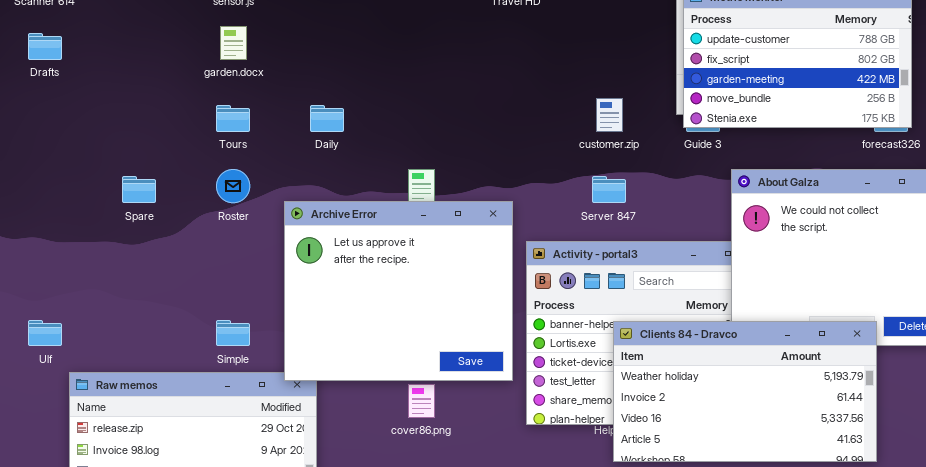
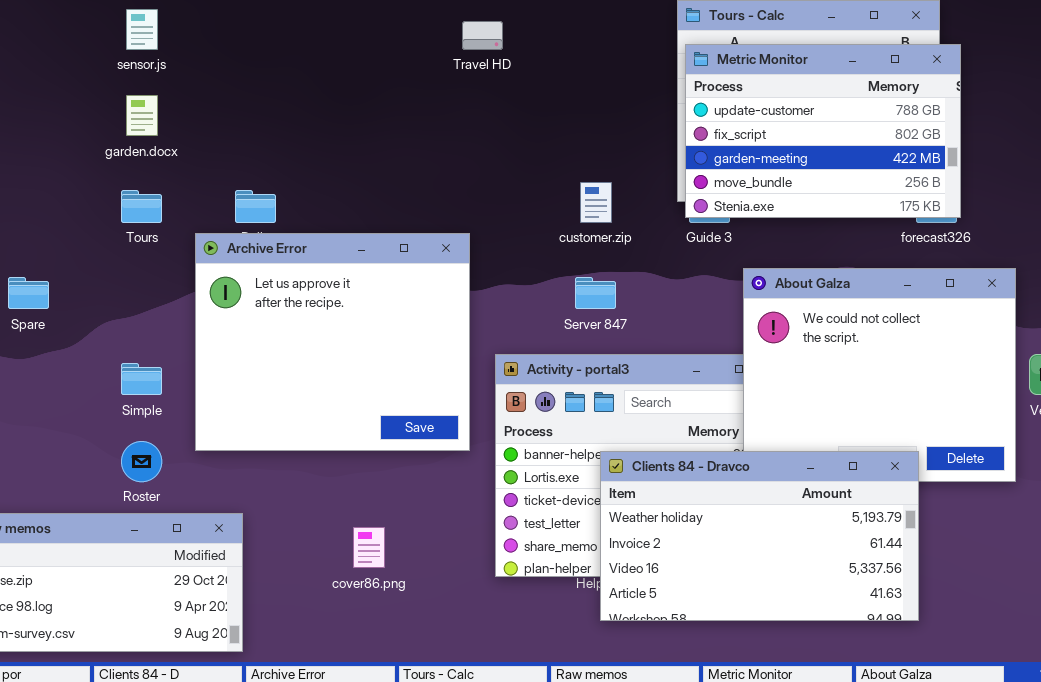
Roster: [216,169,250,203] -> [121,441,162,482], moved
Archive Error: [284,201,513,381] -> [195,233,470,451], moved
Simple: [216,320,250,346] -> [121,363,162,395], moved

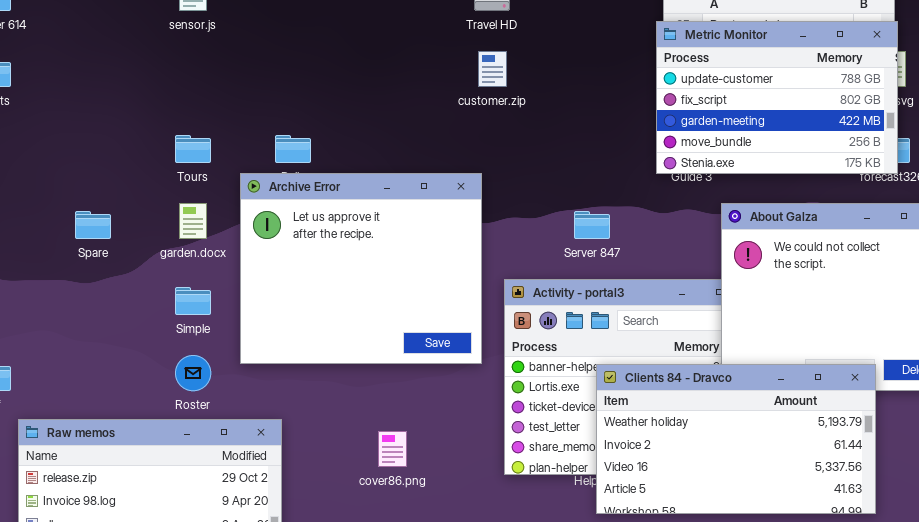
Metric Monitor: [685,44,961,218] -> [656,21,898,174], moved
garden.docx: [126,95,158,136] -> [179,203,207,239], moved
customer.zip: [580,182,612,223] -> [478,51,507,87], moved

